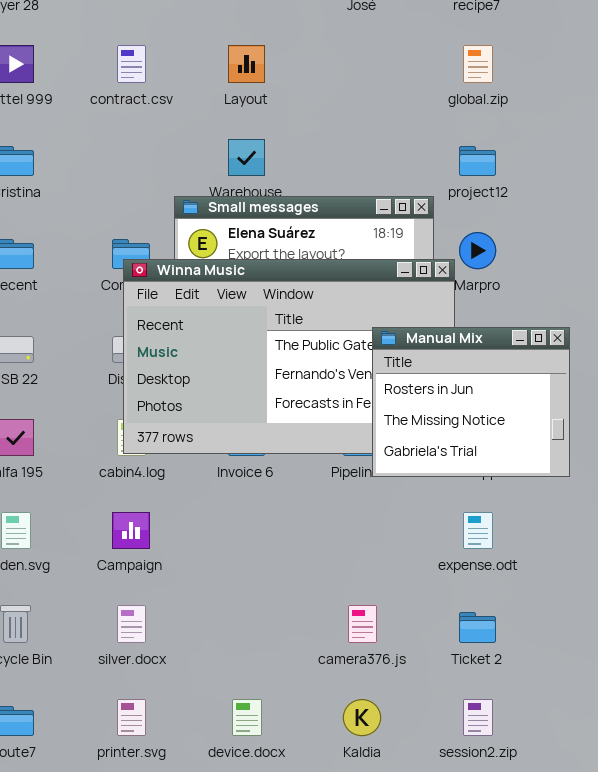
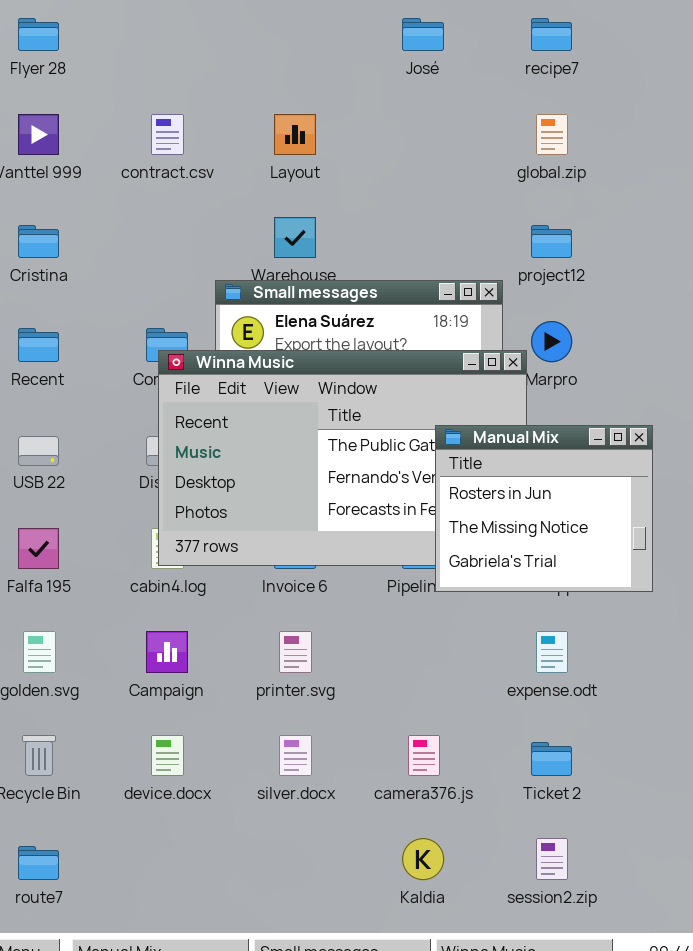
silver.docx: [117,605,146,643] -> [279,735,312,776], moved
printer.svg: [117,699,146,736] -> [279,631,312,673], moved
device.docx: [232,699,262,736] -> [151,735,184,776], moved

